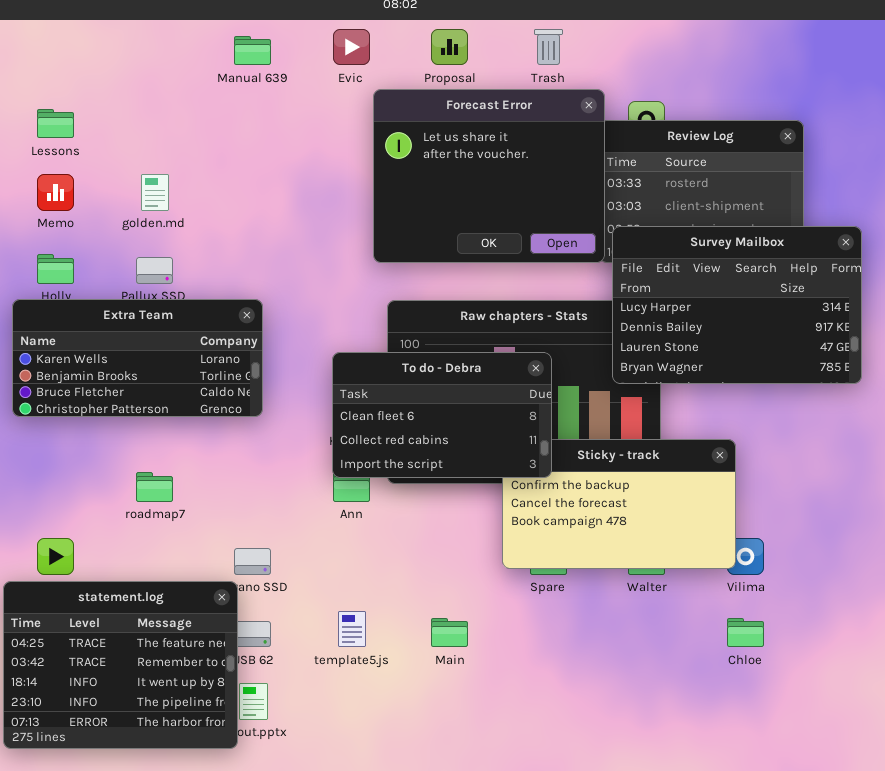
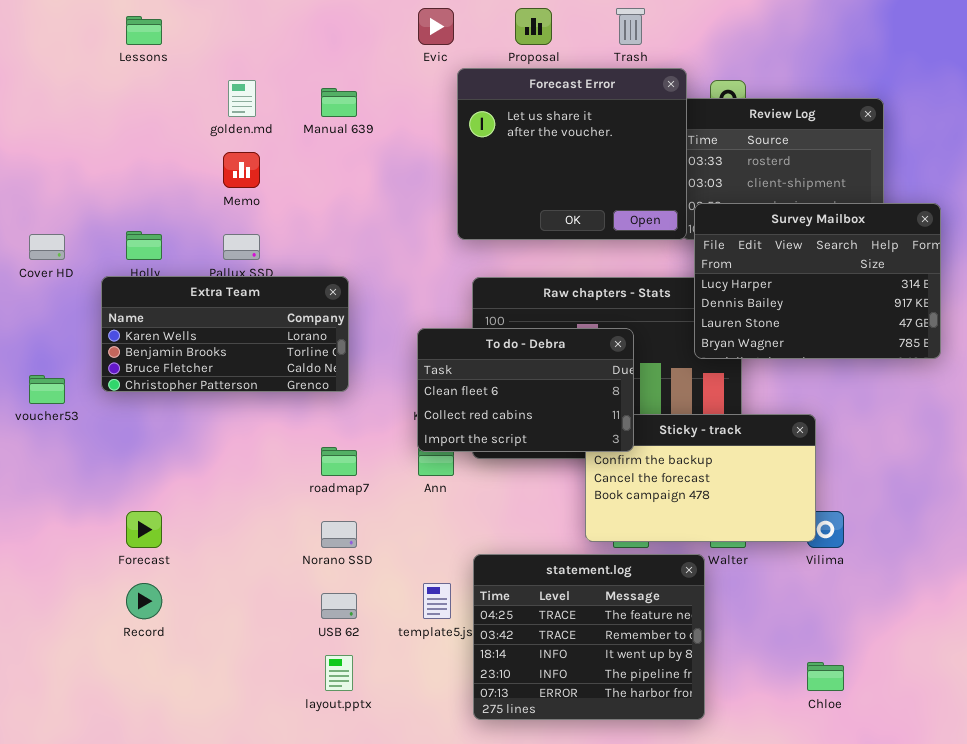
Manual 639: [234,36,271,65] -> [321,88,357,117], moved
Lessons: [37,109,74,138] -> [126,16,162,45], moved
Memo: [37,174,74,211] -> [223,152,260,188], moved
golden.md: [141,174,169,211] -> [228,80,256,117], moved
roadmap7: [136,472,173,502] -> [321,447,357,476], moved
statement.log: [3,581,238,749] -> [473,554,705,720], moved
Chloe: [727,618,764,647] -> [807,662,844,691], moved

